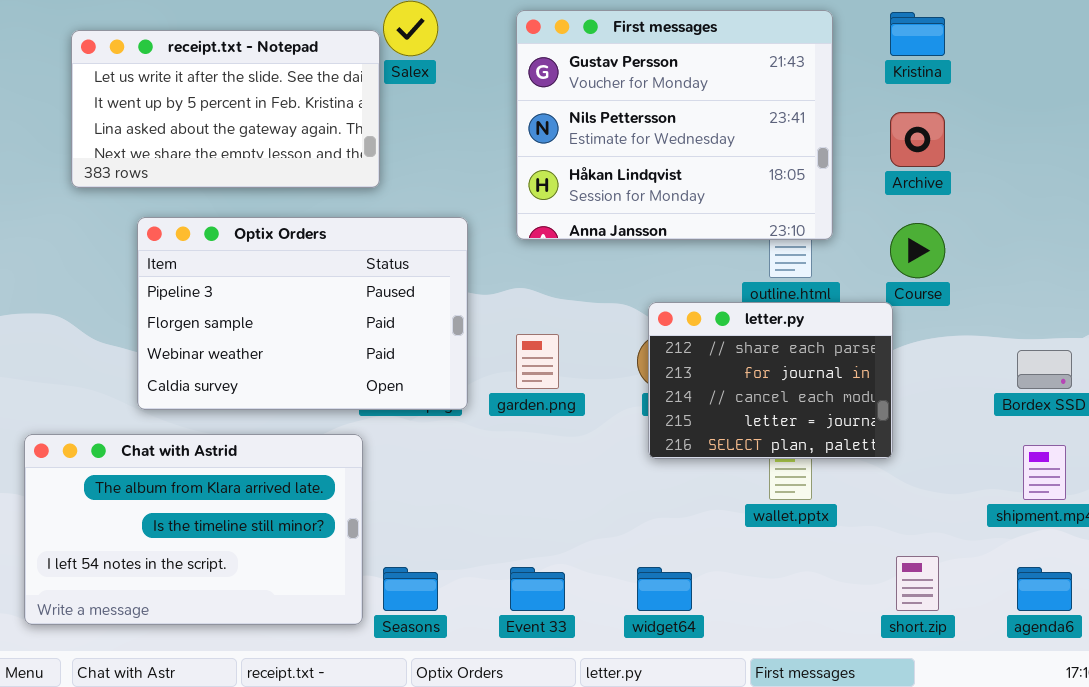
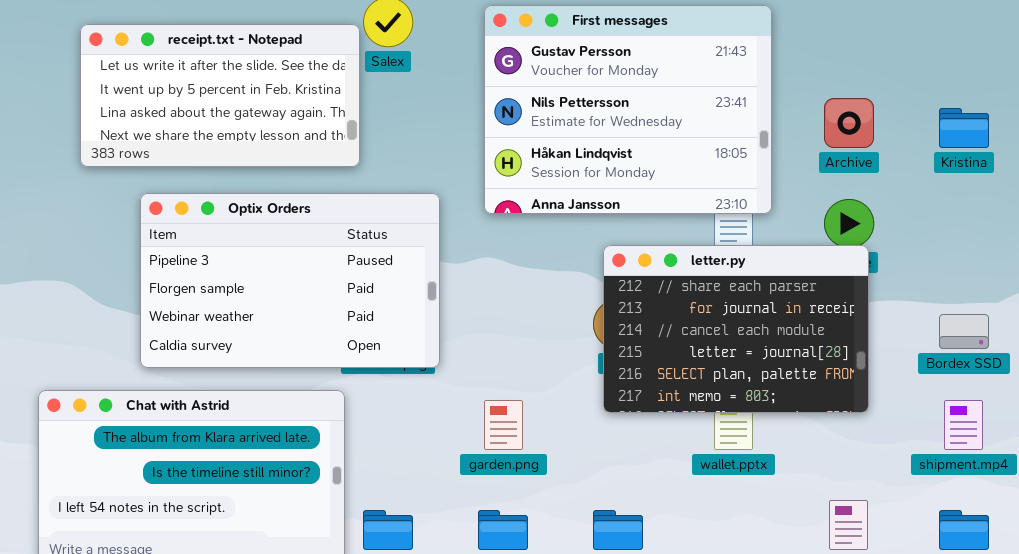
Kristina: [890,12,945,56] -> [939,108,989,148], moved
letter.py: [648,302,893,459] -> [603,245,869,413], resized
garden.png: [516,334,559,389] -> [484,400,523,450], moved

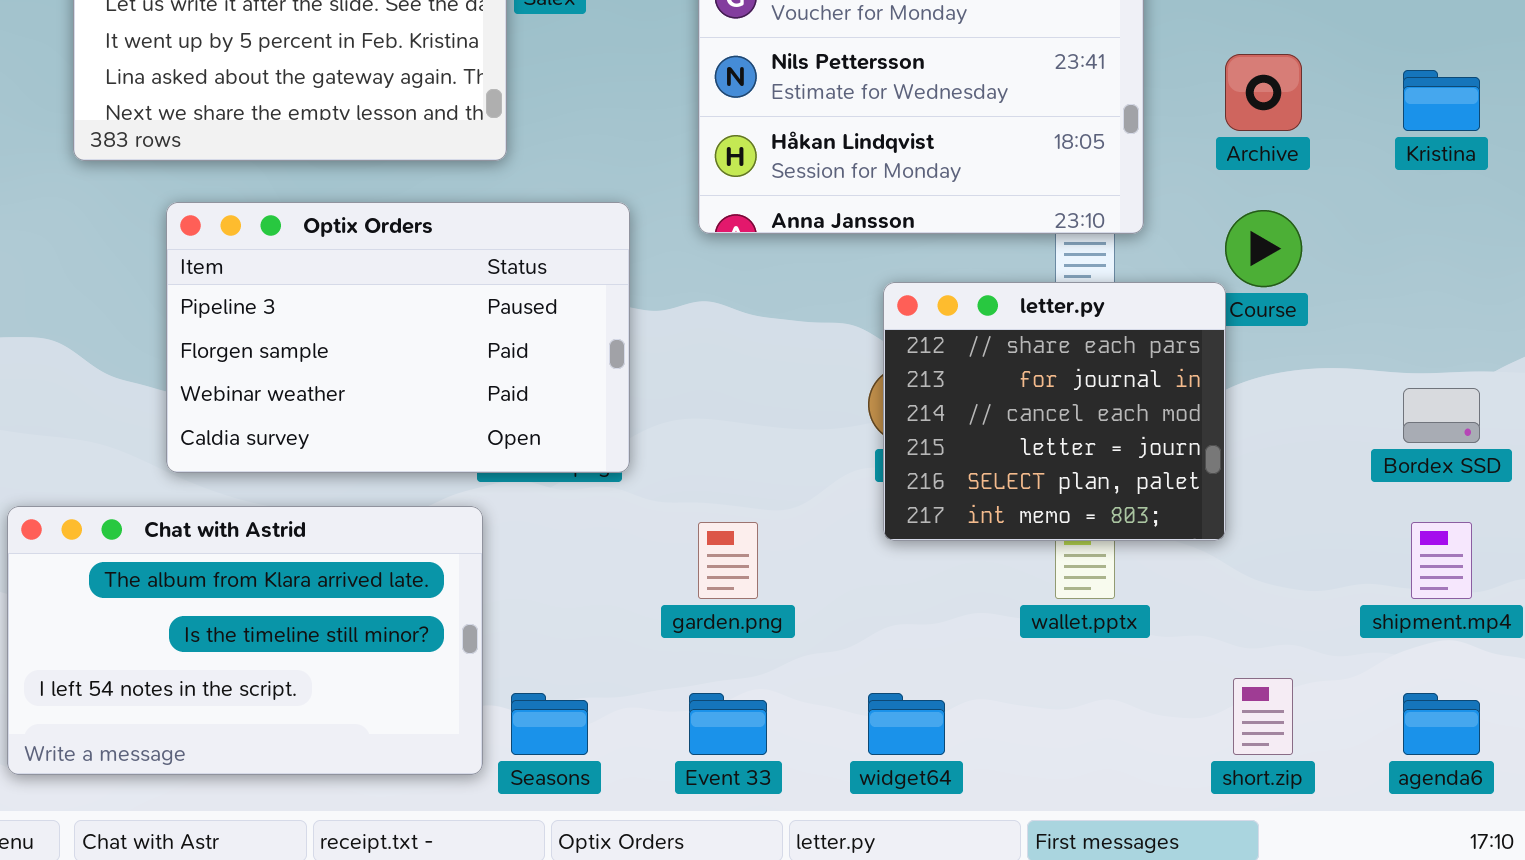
letter.py: [603,245,869,413] -> [883,282,1226,541], resized

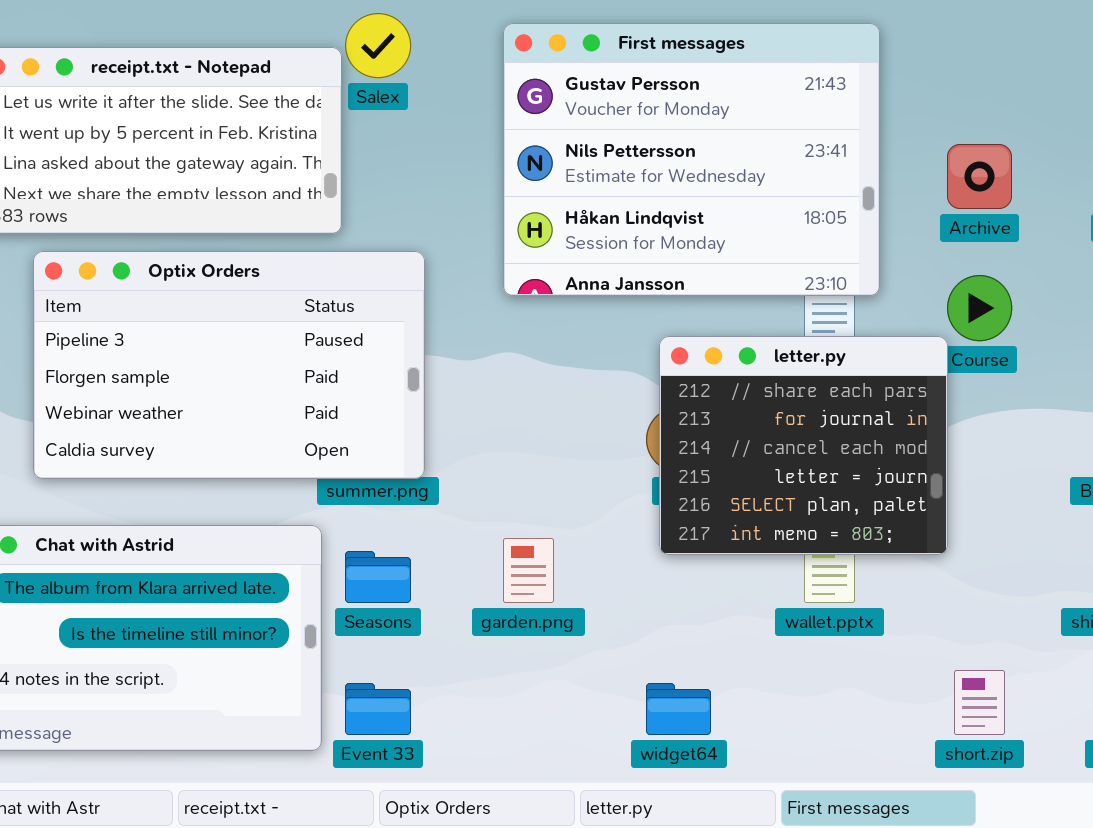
Optix Orders: [166,202,630,473] -> [33,251,425,479], moved
Seasons: [511,693,588,755] -> [345,551,411,603], moved
Event 33: [689,693,767,755] -> [345,683,411,735], moved

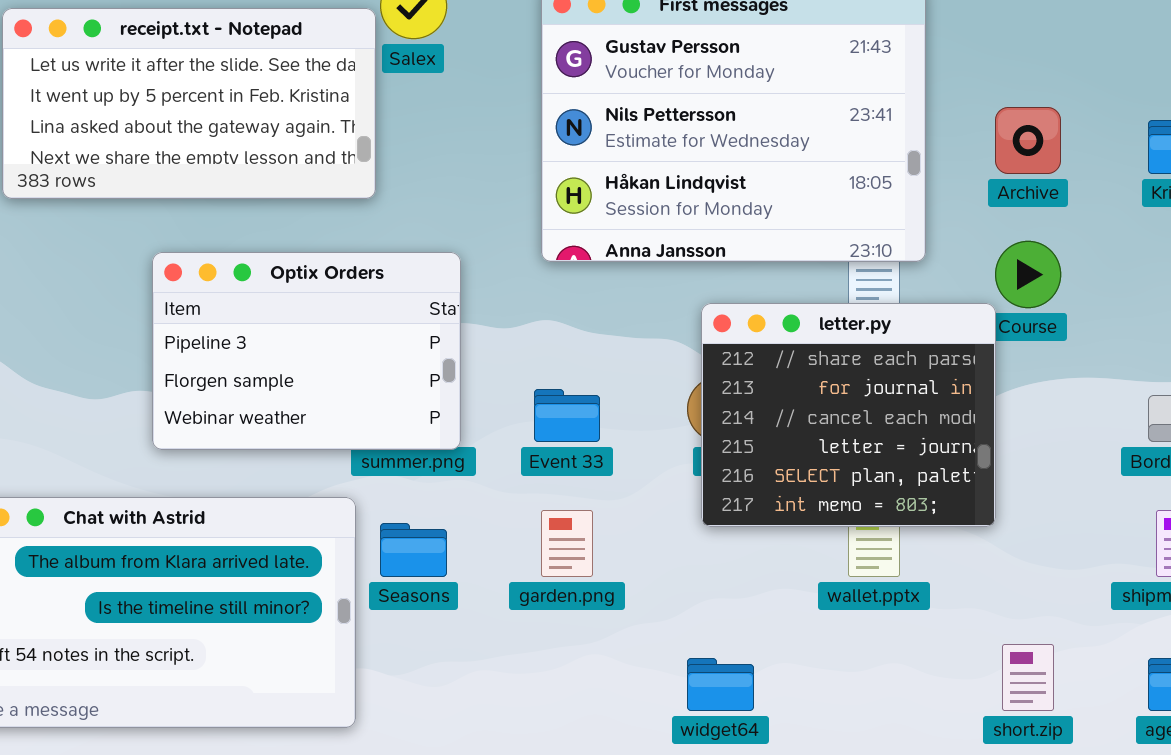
Optix Orders: [33,251,425,479] -> [152,252,461,450], resized
Event 33: [345,683,411,735] -> [534,389,600,442], moved

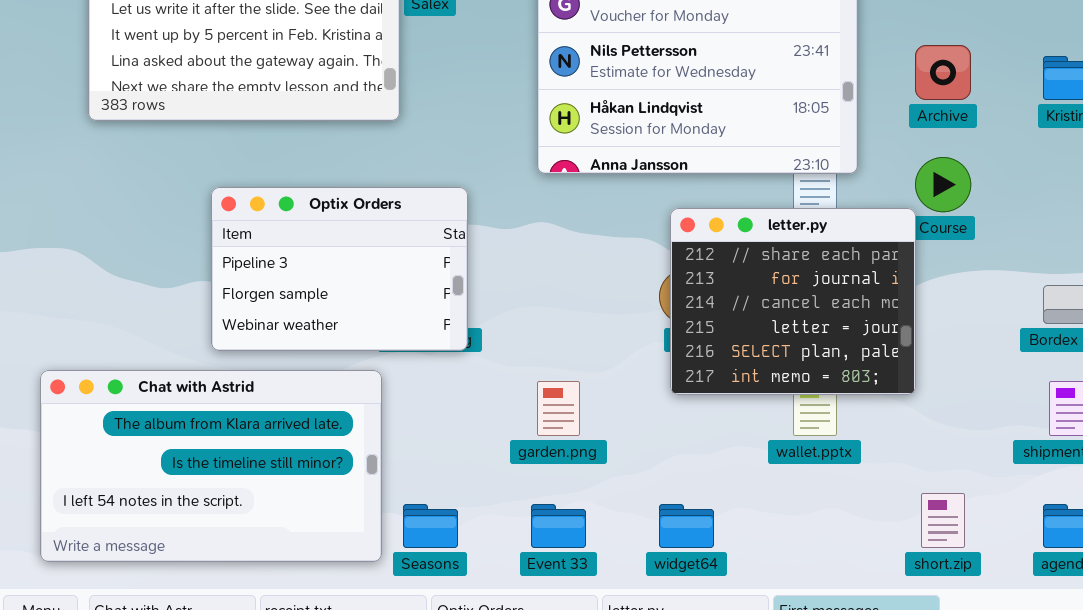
Optix Orders: [152,252,461,450] -> [211,187,468,351], moved
Event 33: [534,389,600,442] -> [531,504,586,548], moved
Seasons: [380,523,447,577] -> [403,504,458,548], moved

